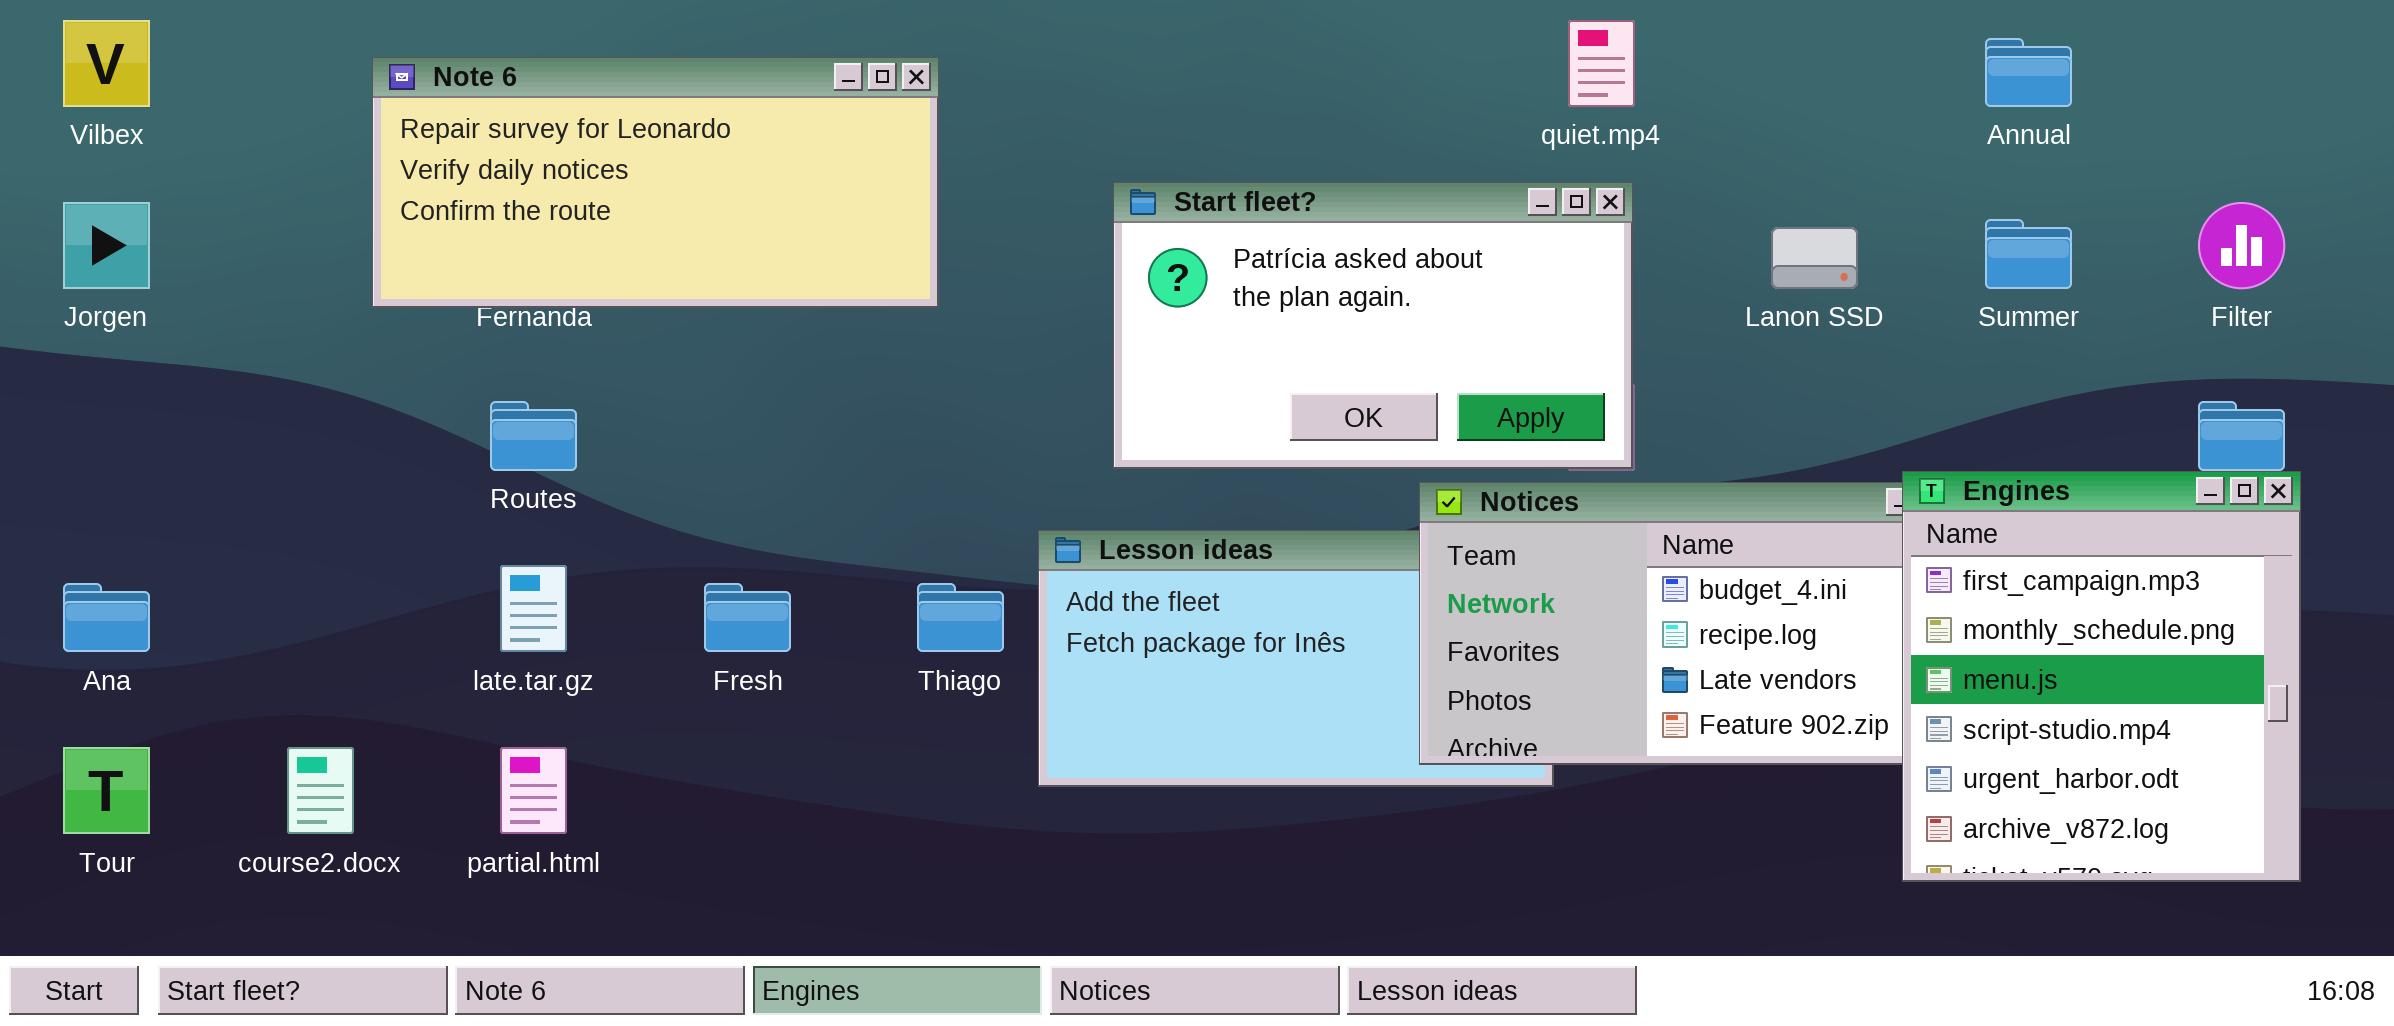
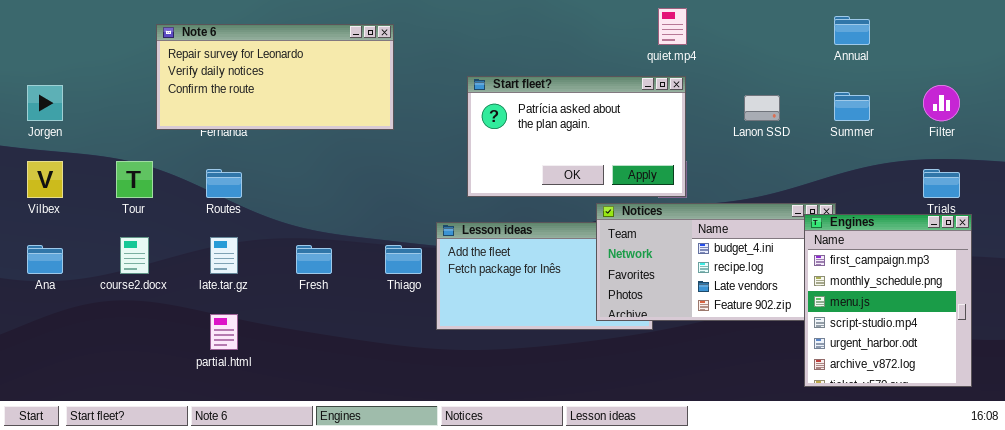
Vilbex: [63,20,150,107] -> [27,161,63,198], moved
Engines: [1902,471,2301,882] -> [804,214,972,387], moved
Tour: [63,747,150,834] -> [116,161,153,198], moved
course2.docx: [287,747,354,834] -> [120,237,149,274], moved

